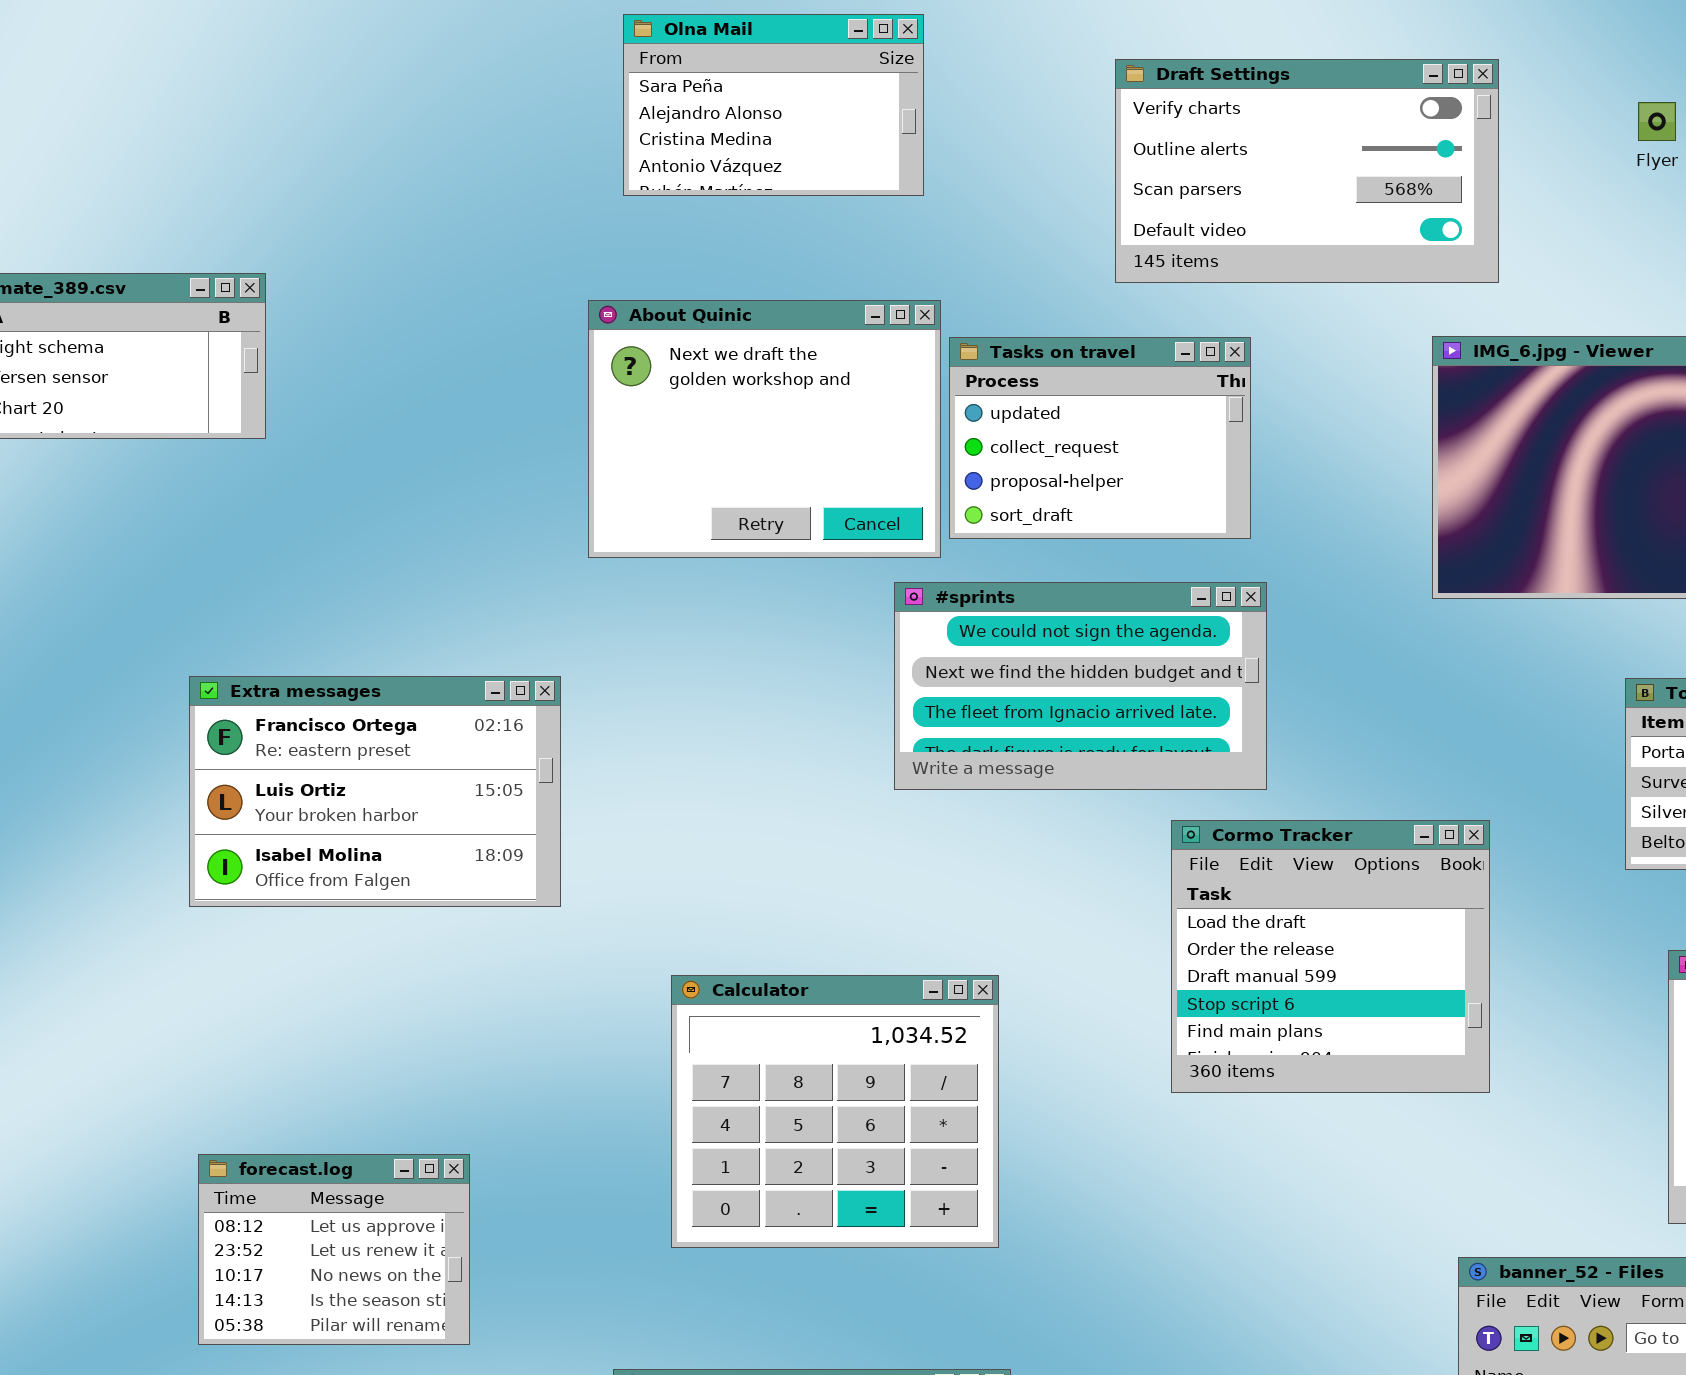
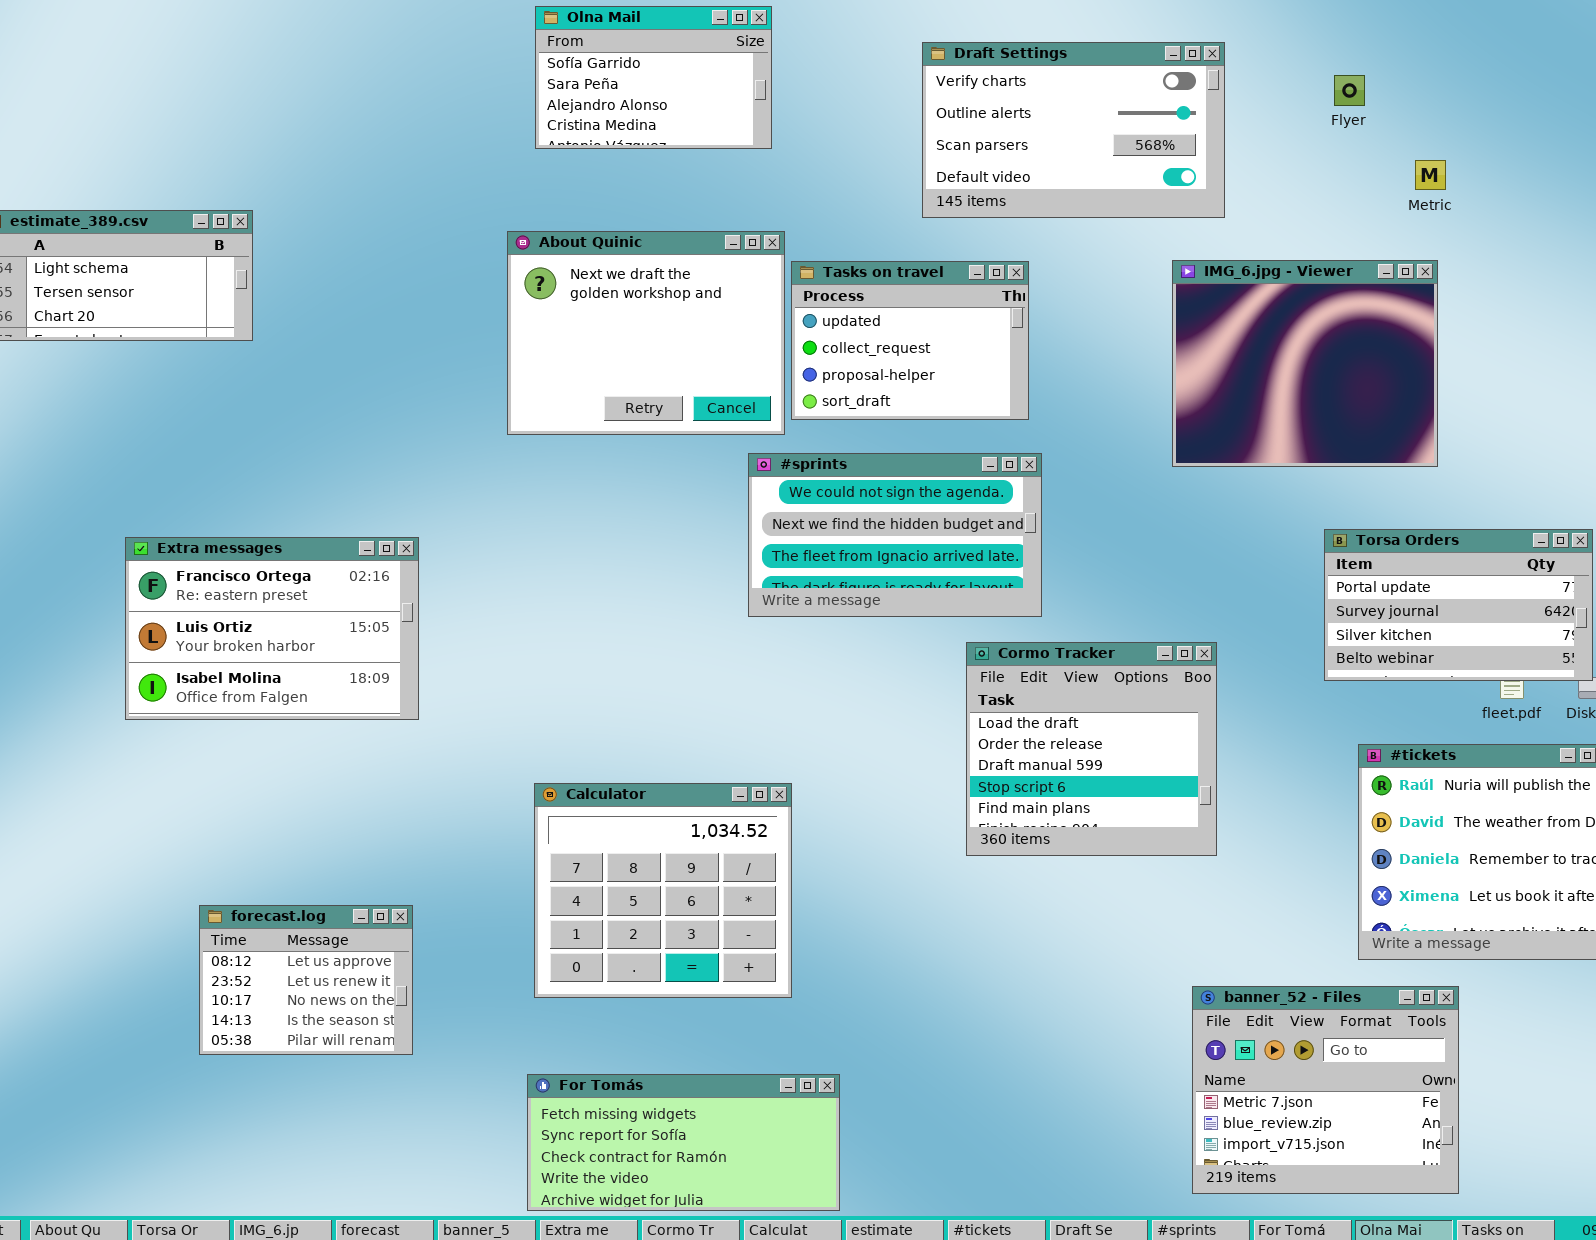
Olna Mail: [623,14,924,196] -> [535,6,772,149], scrolled up 1 row
Extra messages: [189,676,561,907] -> [125,537,419,720], moved
Calculator: [671,975,999,1248] -> [534,783,792,998], moved

